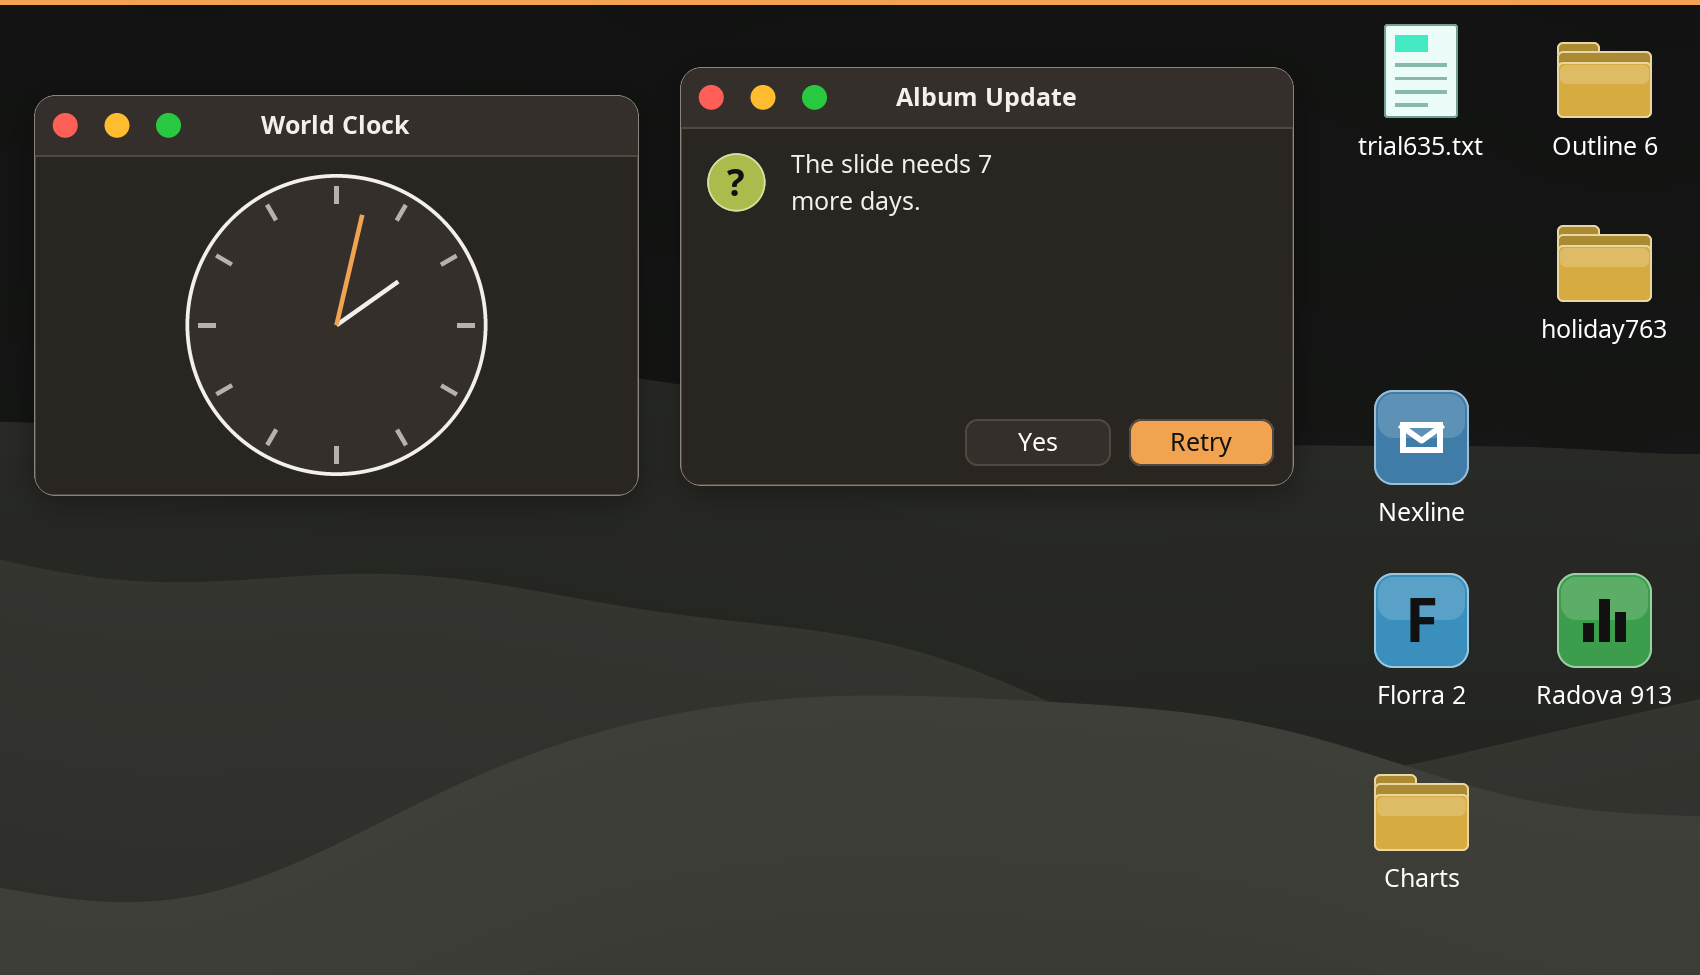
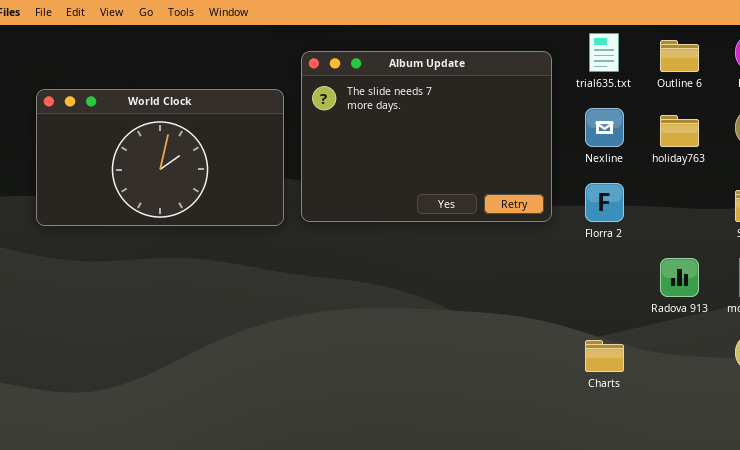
World Clock: [34,95,639,496] -> [36,89,284,226], resized
Nexline: [1374,390,1469,485] -> [585,108,624,147], moved
Florra 2: [1374,573,1469,668] -> [585,183,624,222], moved

